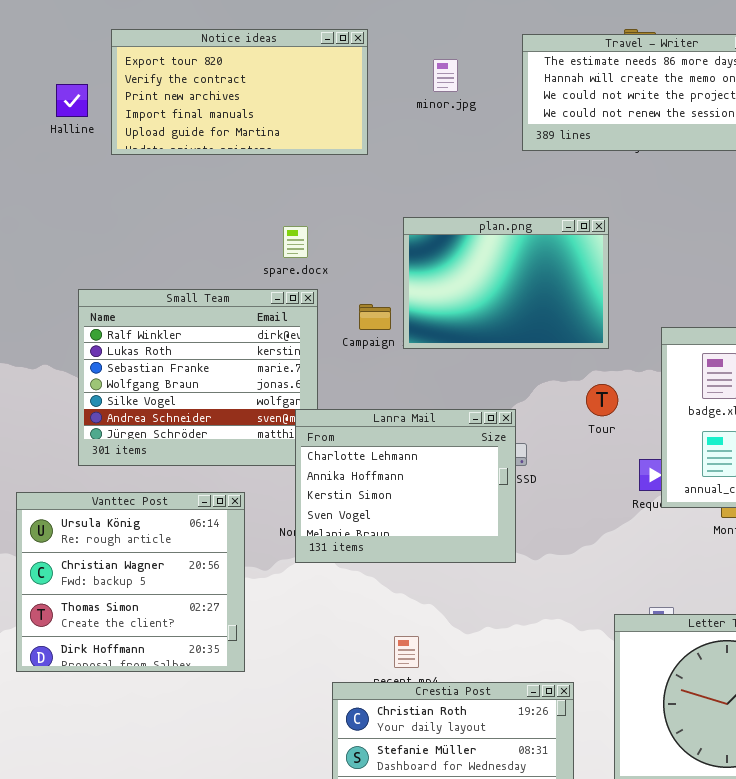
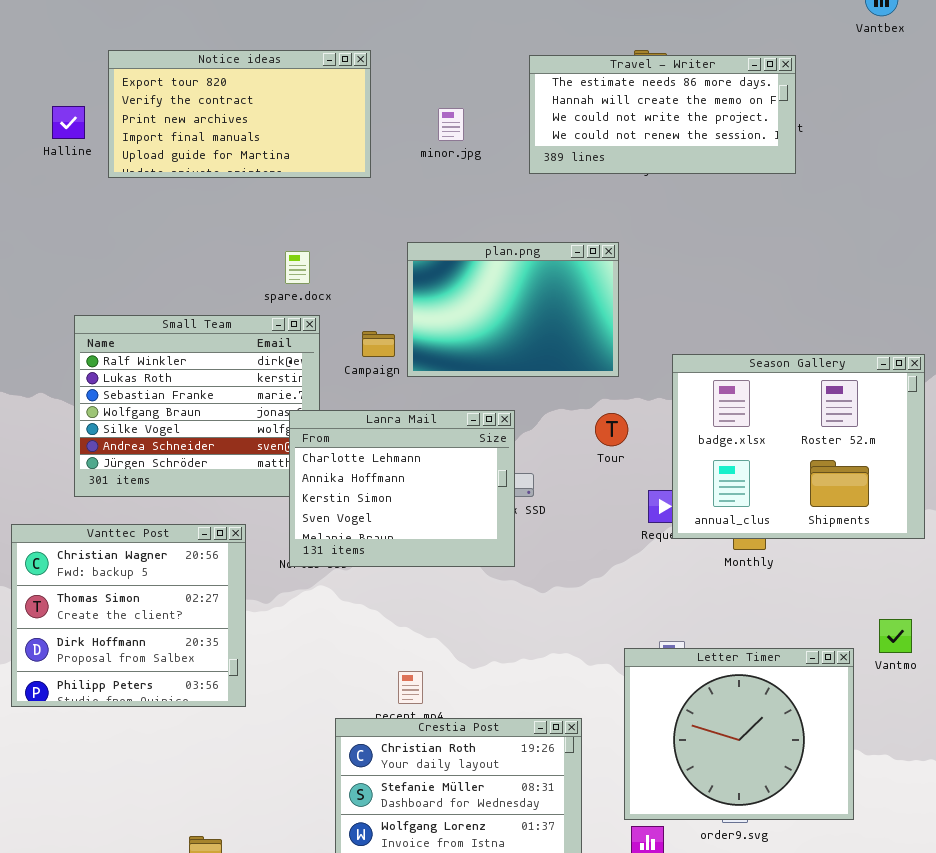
minor.jpg: [433,59,458,92] -> [438,108,464,141], moved
Lanra Mail: [295,409,516,563] -> [289,410,515,567], moved
Vanttec Post: [16,492,245,672] -> [11,524,246,707], scrolled down 1 row

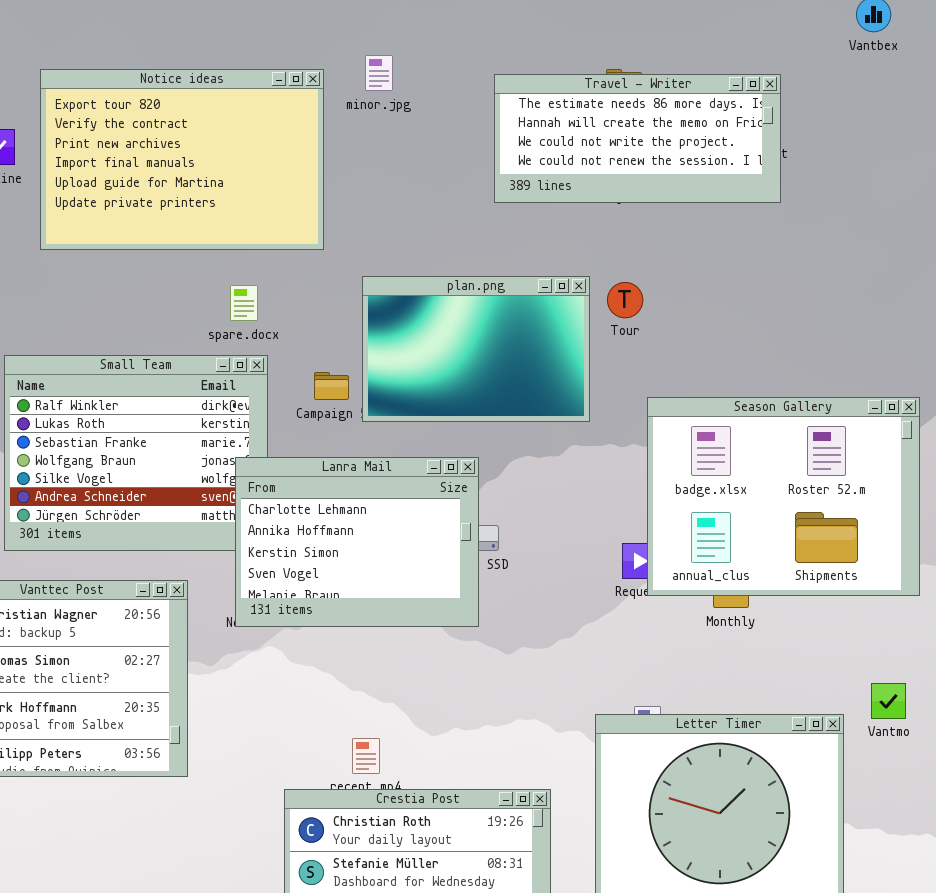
Notice ideas: [108,50,371,178] -> [40,69,324,250], resized
minor.jpg: [438,108,464,141] -> [365,55,393,91], moved
Tour: [595,413,628,446] -> [607,282,643,318], moved

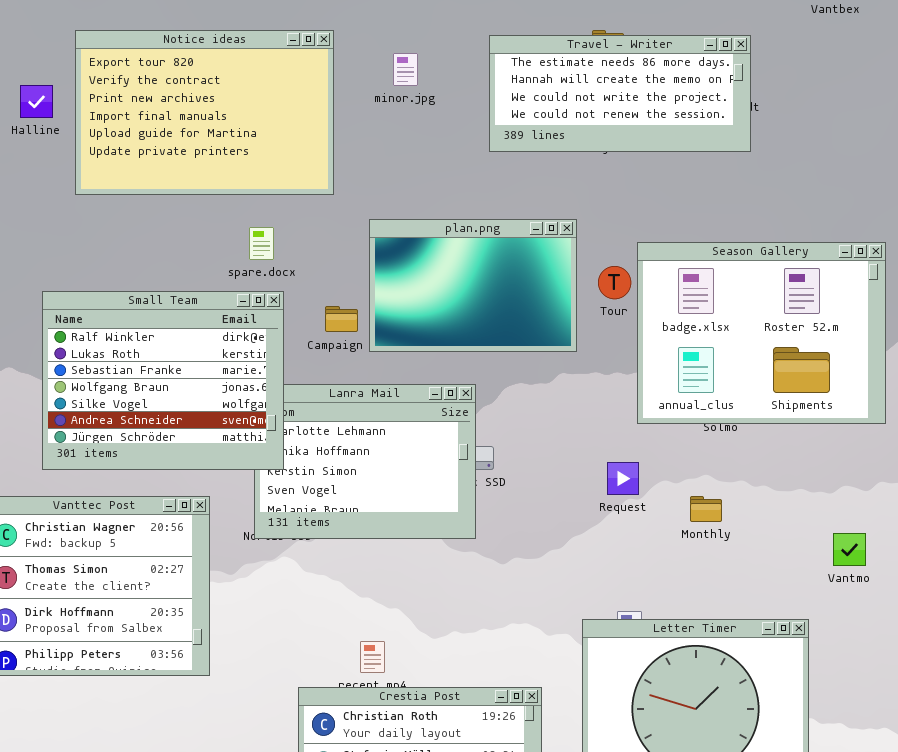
minor.jpg: [365,55,393,91] -> [393,53,418,86], moved
Tour: [607,282,643,318] -> [598,266,631,299], moved
Small Team: [4,355,268,551] -> [42,291,284,470], raised
Season Gallery: [647,397,920,596] -> [637,242,886,424], moved
Vantmo: [871,683,906,719] -> [833,533,866,566], moved

